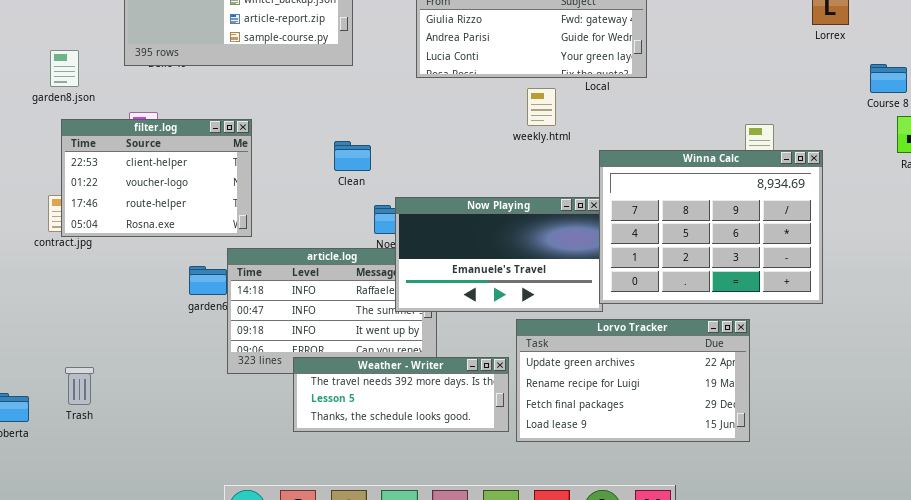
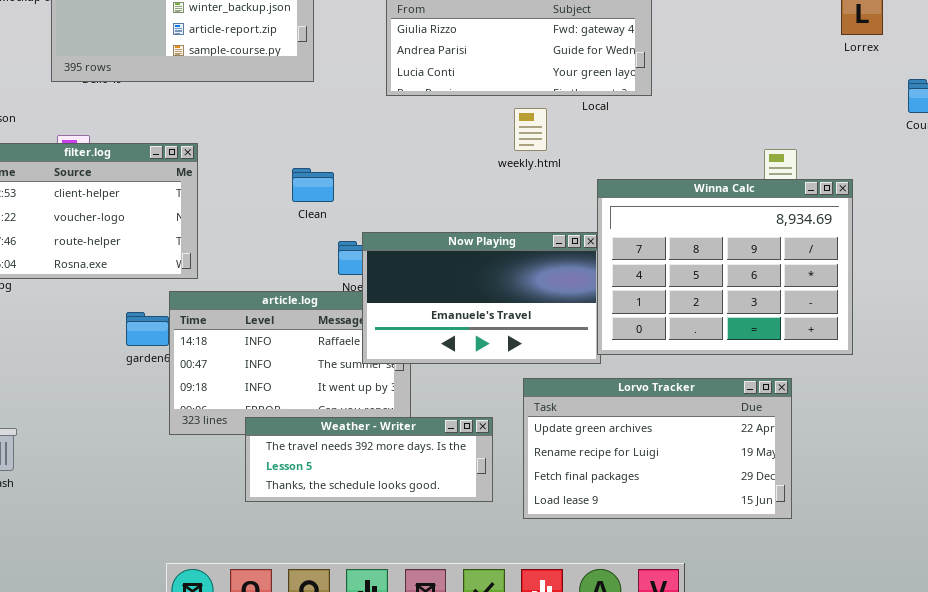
Lorvo Tracker: [516,319,750,442] -> [523,378,792,519], moved

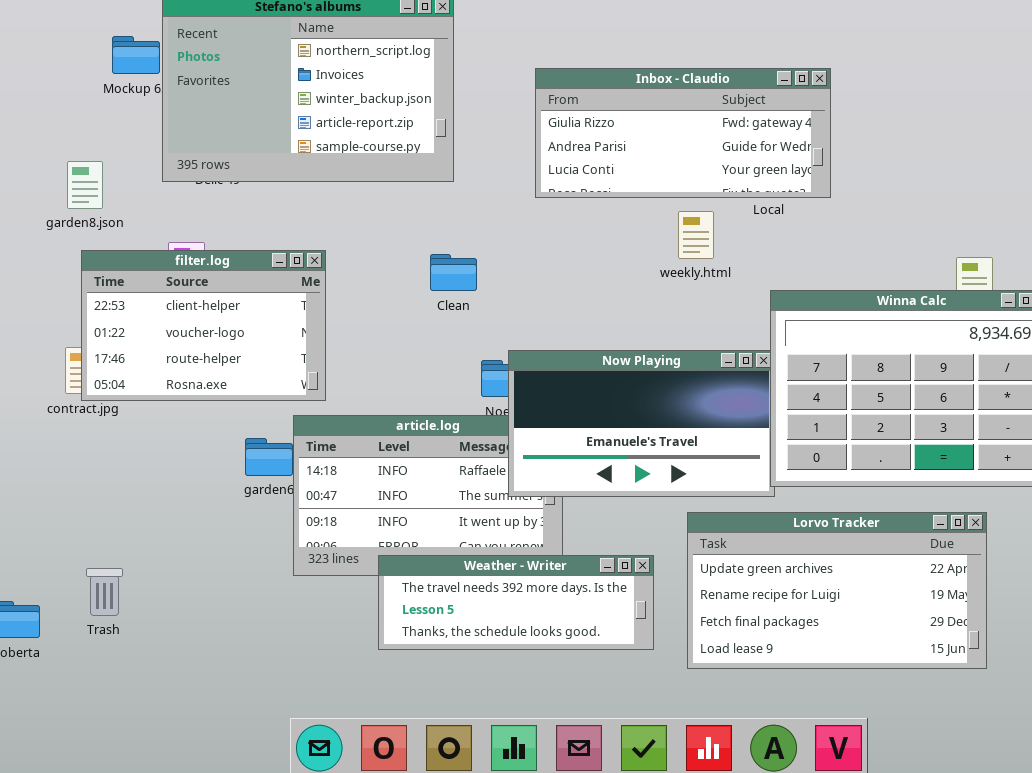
Clean: [292,168,334,202] -> [430,254,477,291], moved

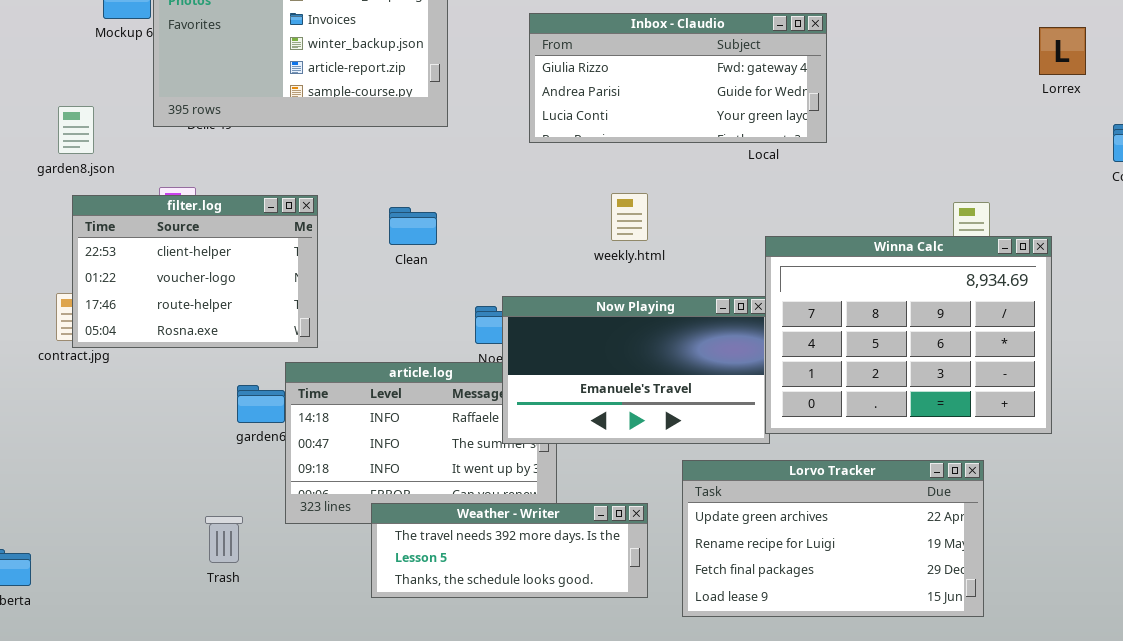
weekly.html: [678,211,714,259] -> [611,193,648,241], moved
Clean: [430,254,477,291] -> [389,207,437,245], moved
Trash: [86,568,123,616] -> [205,516,243,563], moved

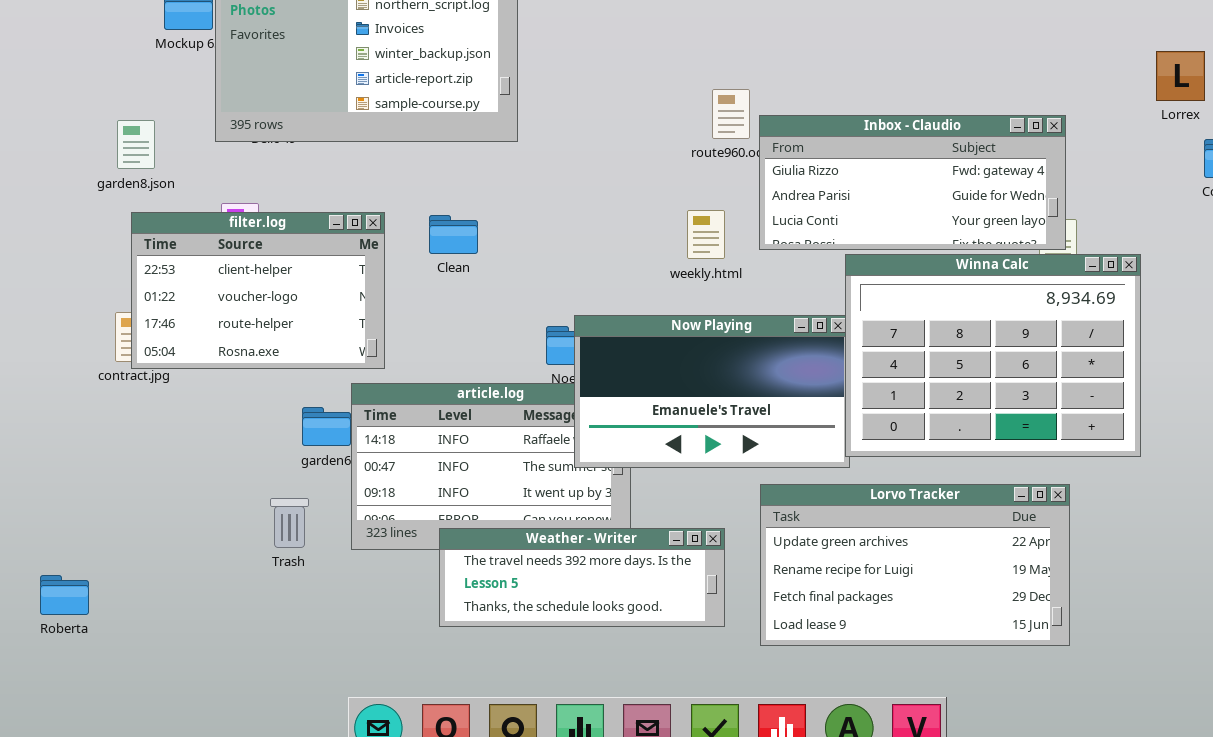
Inbox - Claudio: [529,13,827,143] -> [759,115,1066,250], moved
Lorrex: [1039,27,1086,75] -> [1156,51,1205,101], moved
Clean: [389,207,437,245] -> [429,215,478,254], moved
Trash: [205,516,243,563] -> [270,498,309,548], moved

